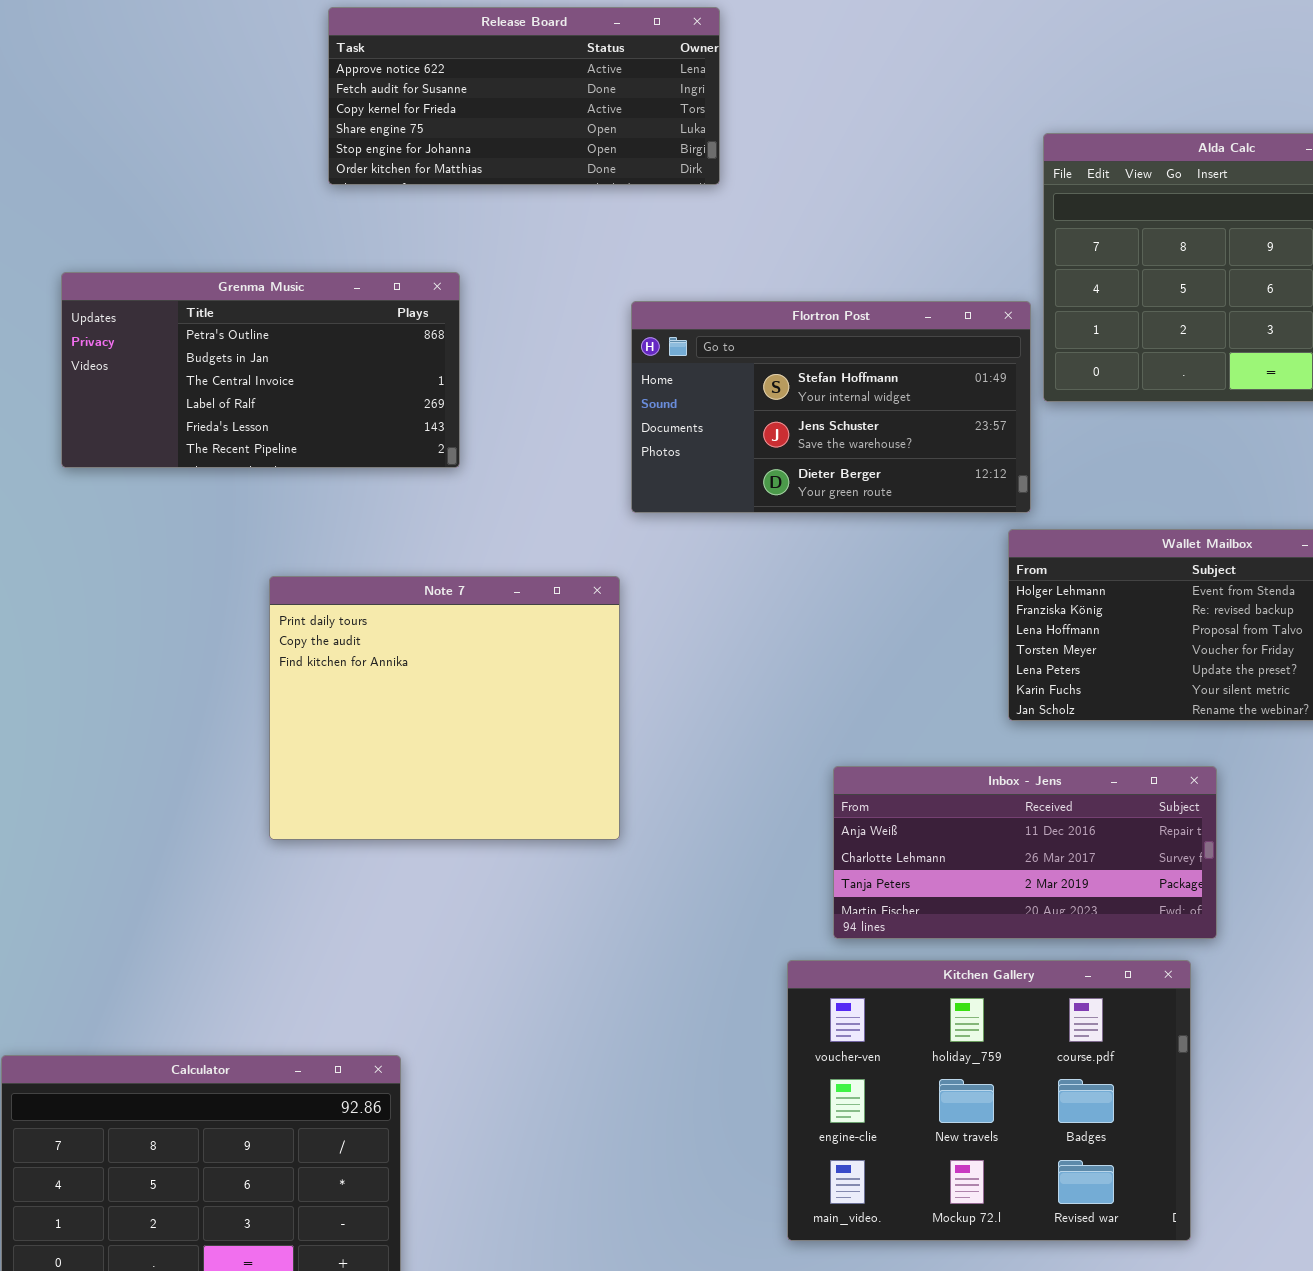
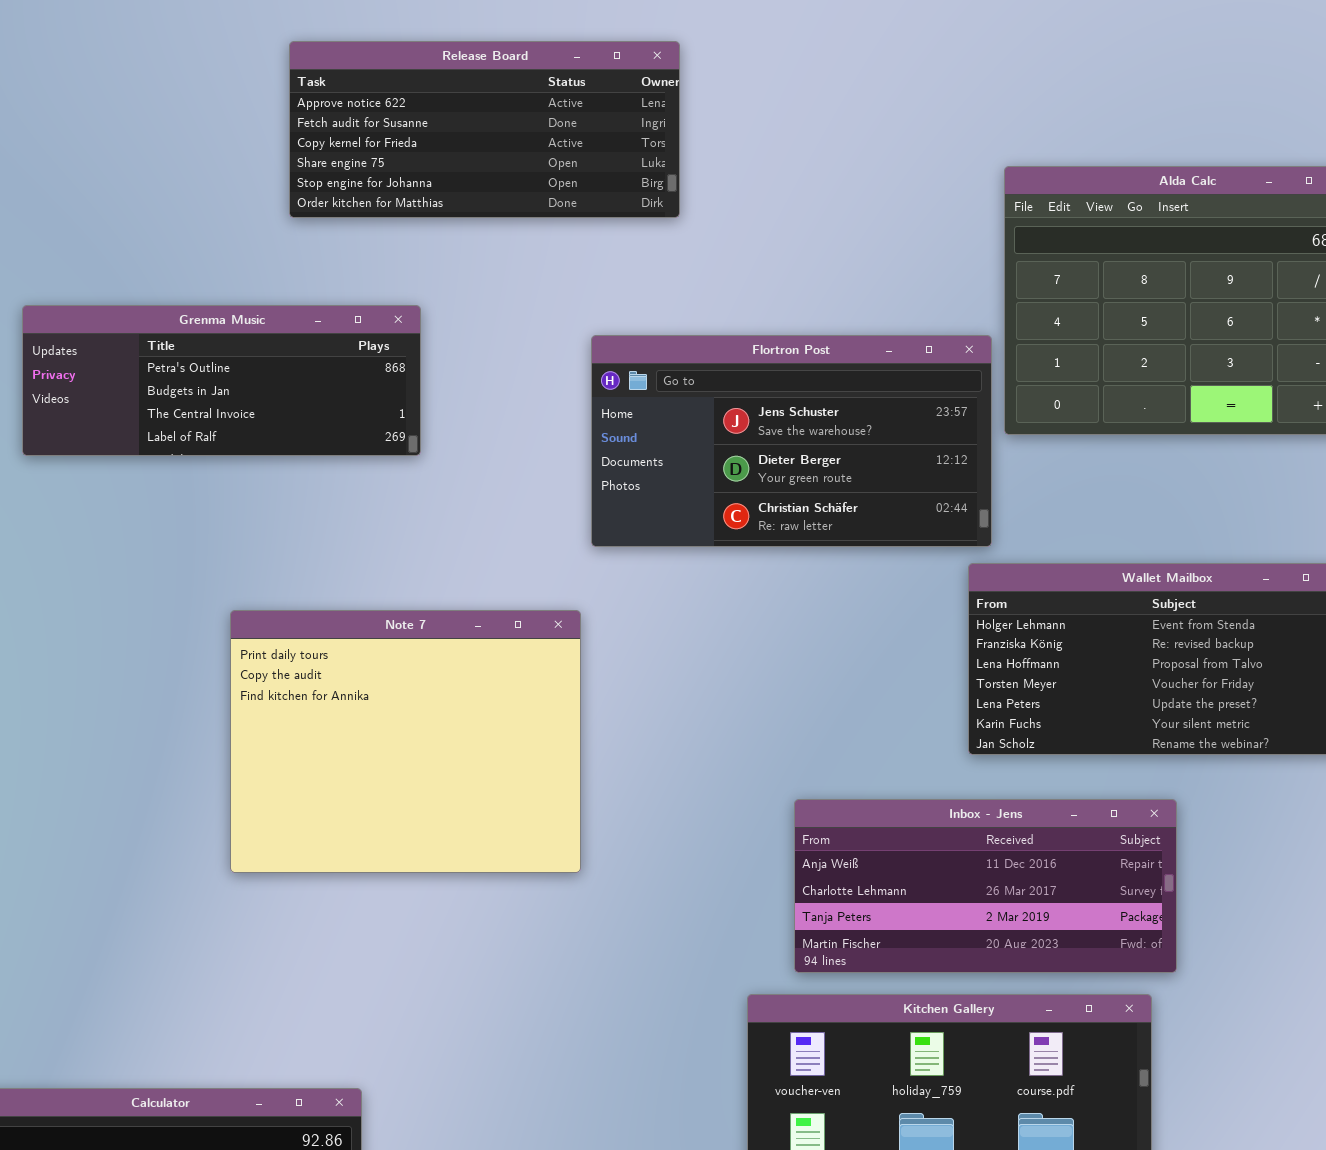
Grenma Music: [61,272,460,468] -> [22,305,421,456], resized
Flortron Post: [631,301,1031,513] -> [591,335,992,547], scrolled down 1 row

